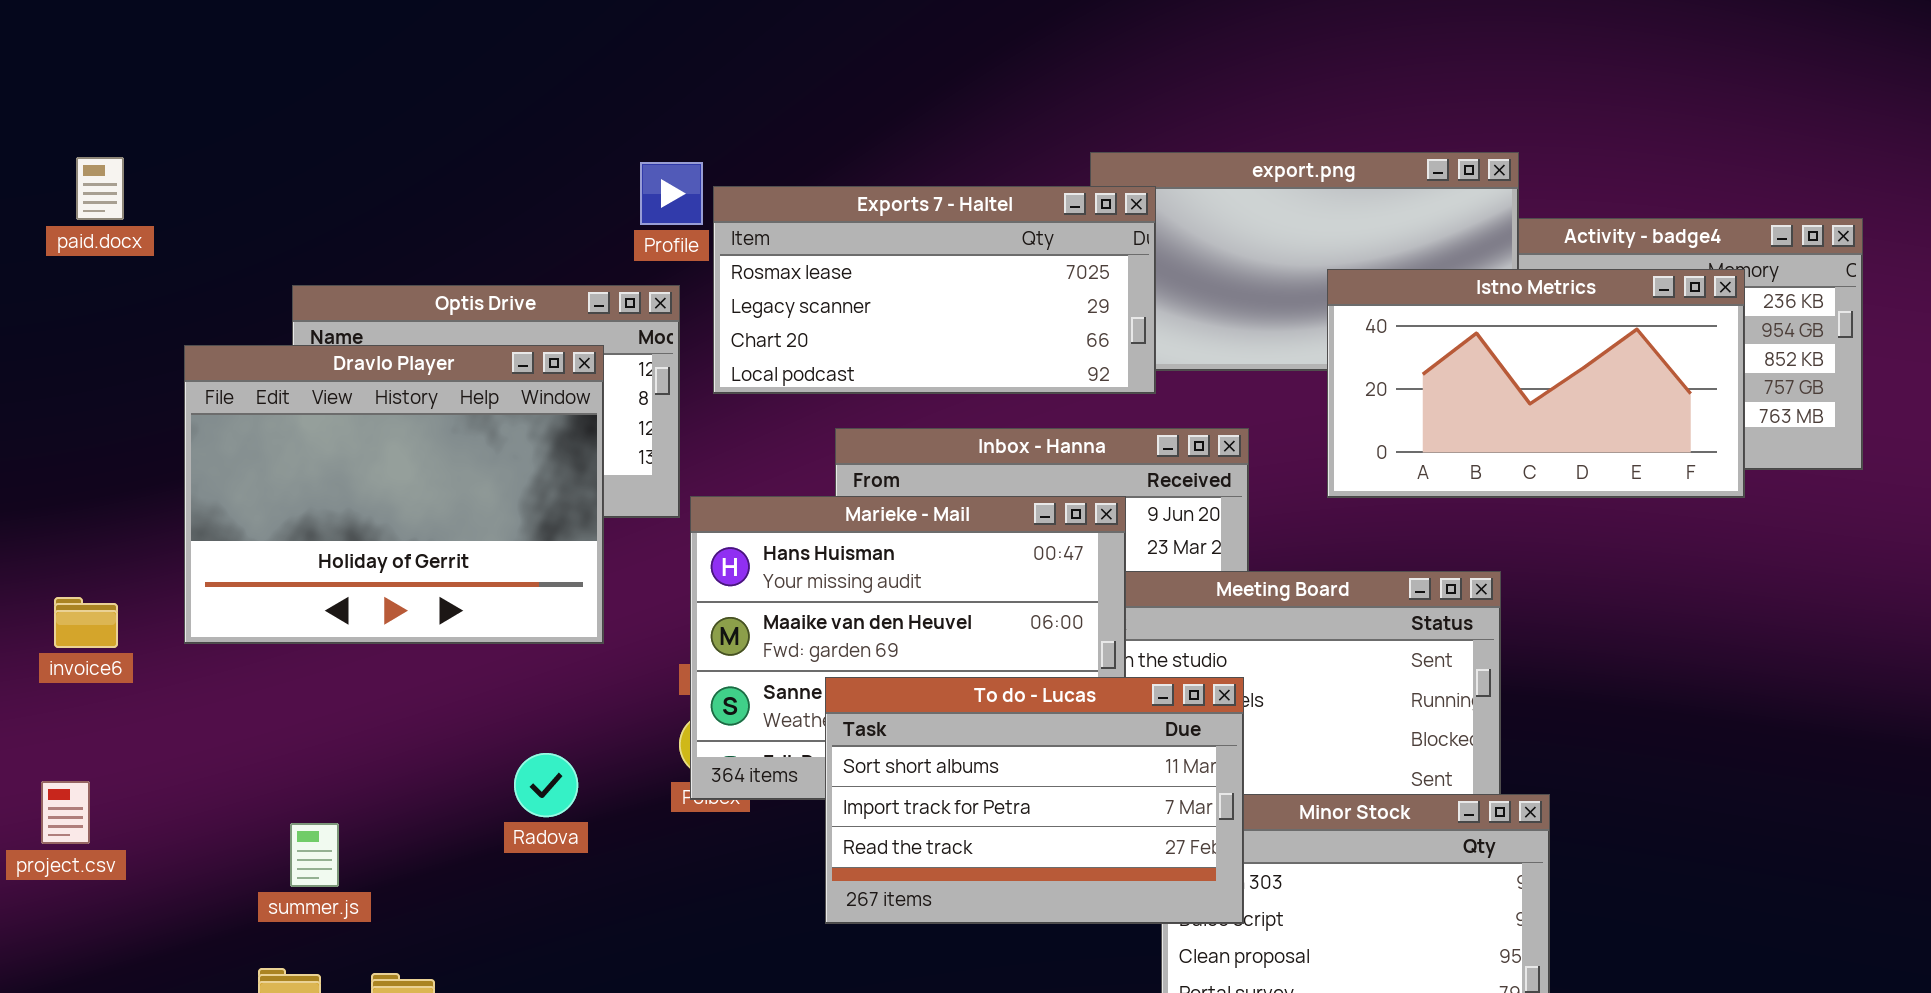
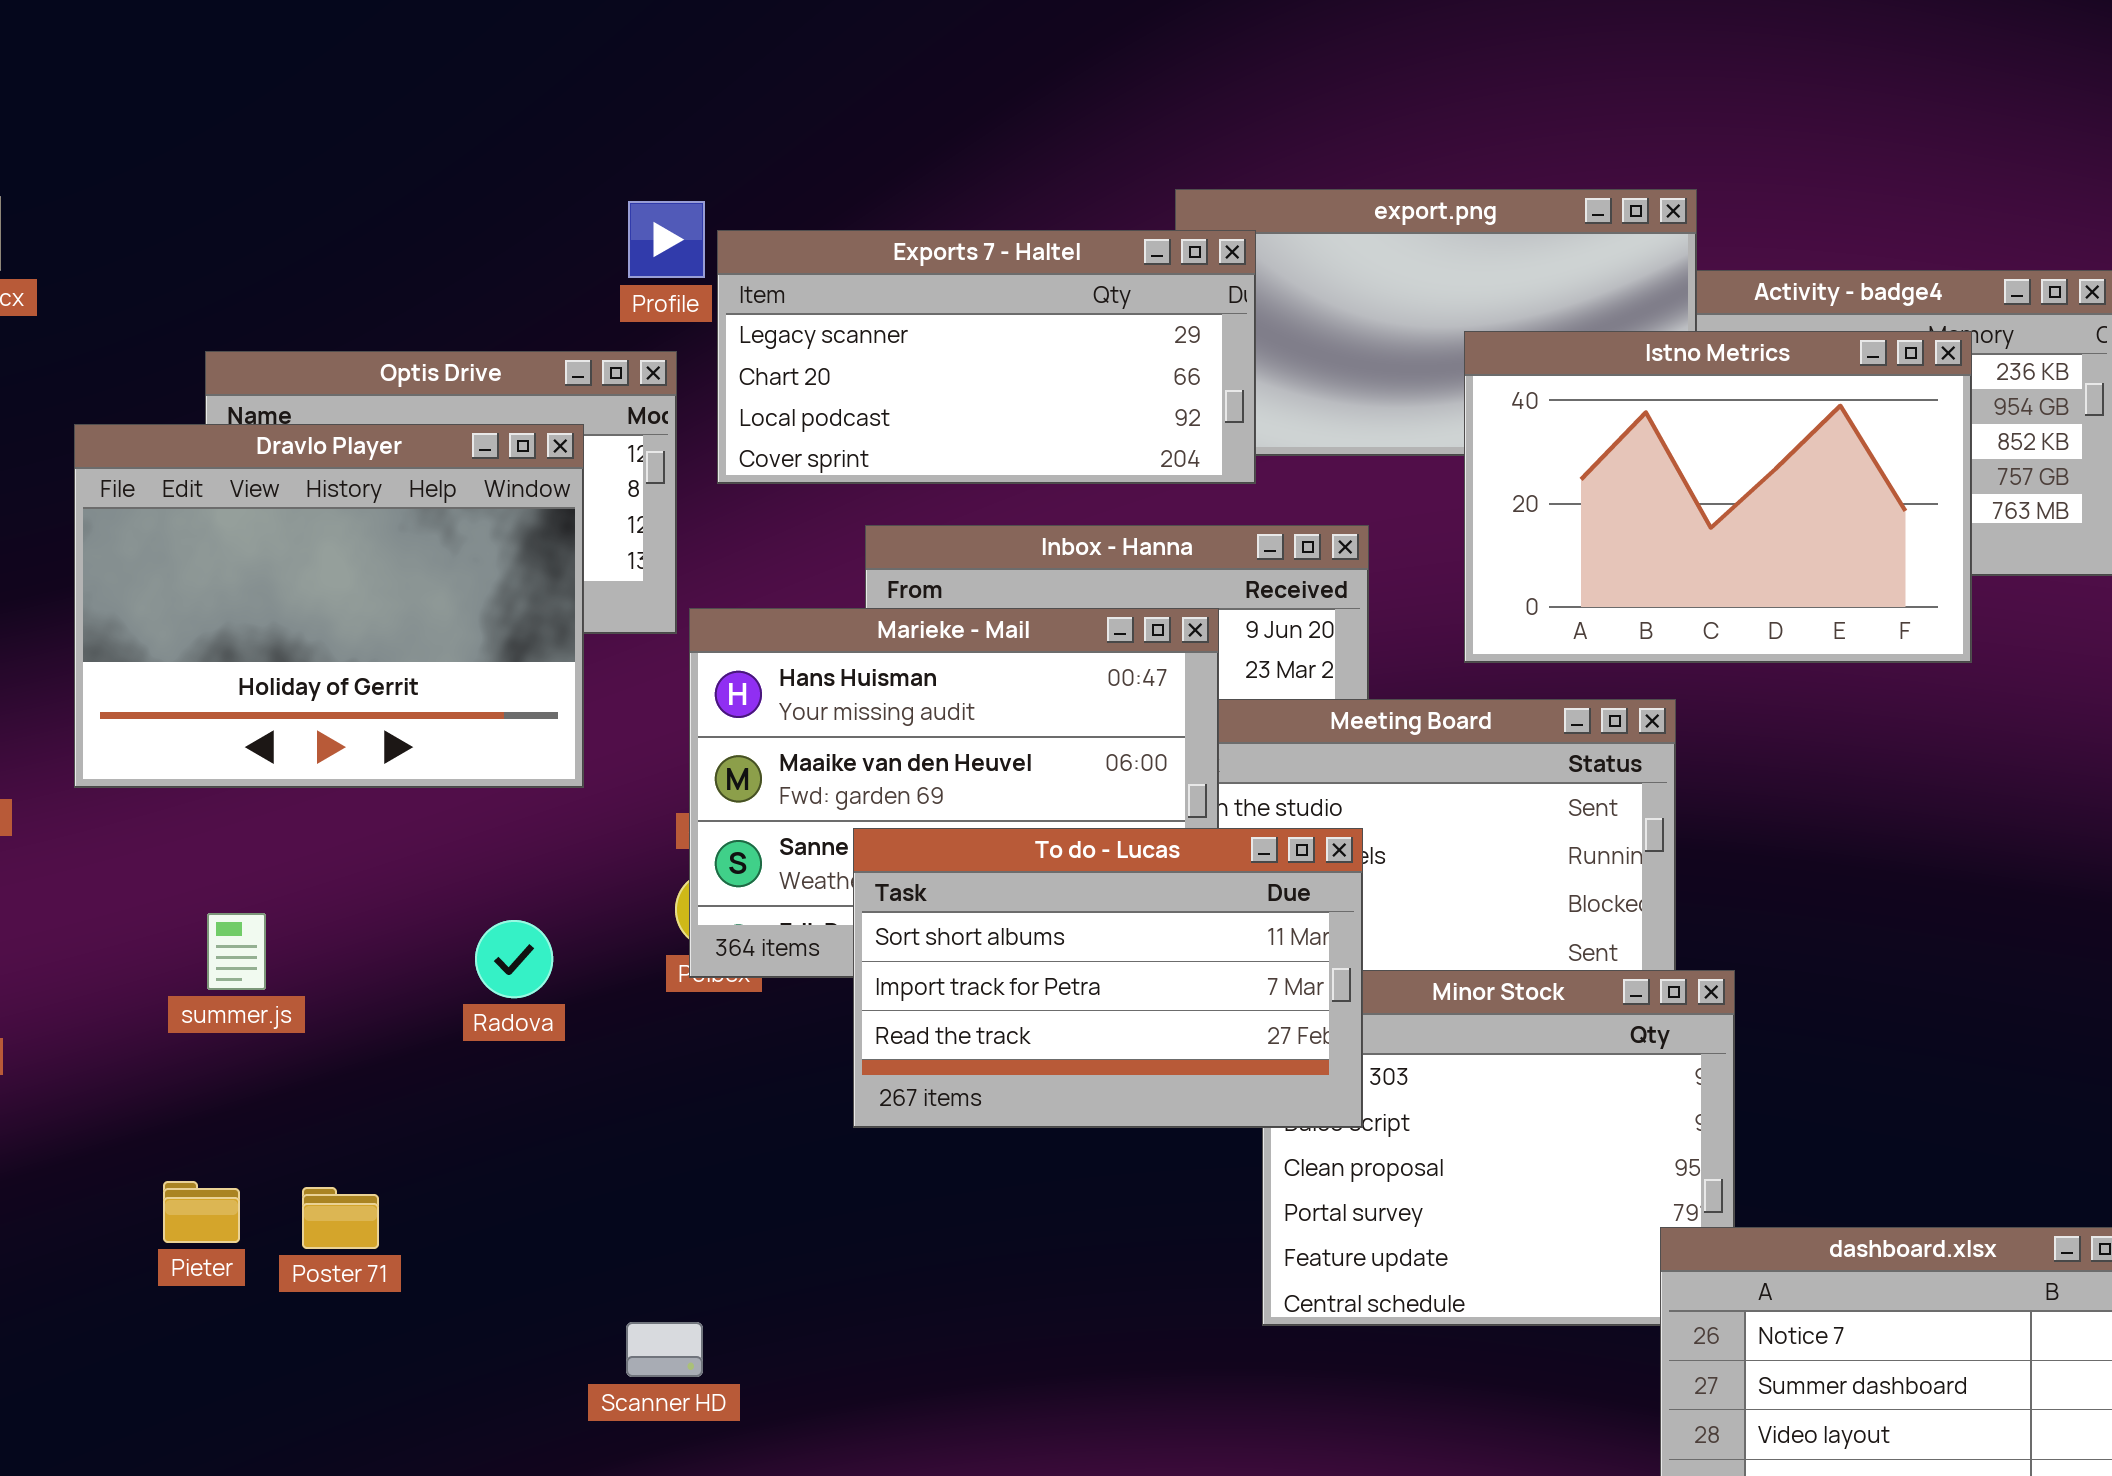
Exports 7 - Haltel: [713,186,1156,394] -> [717,230,1256,484], scrolled down 1 row
Istno Metrics: [1327,269,1745,498] -> [1464,331,1972,663], resized
summer.js: [290,823,339,887] -> [207,913,266,990], moved

